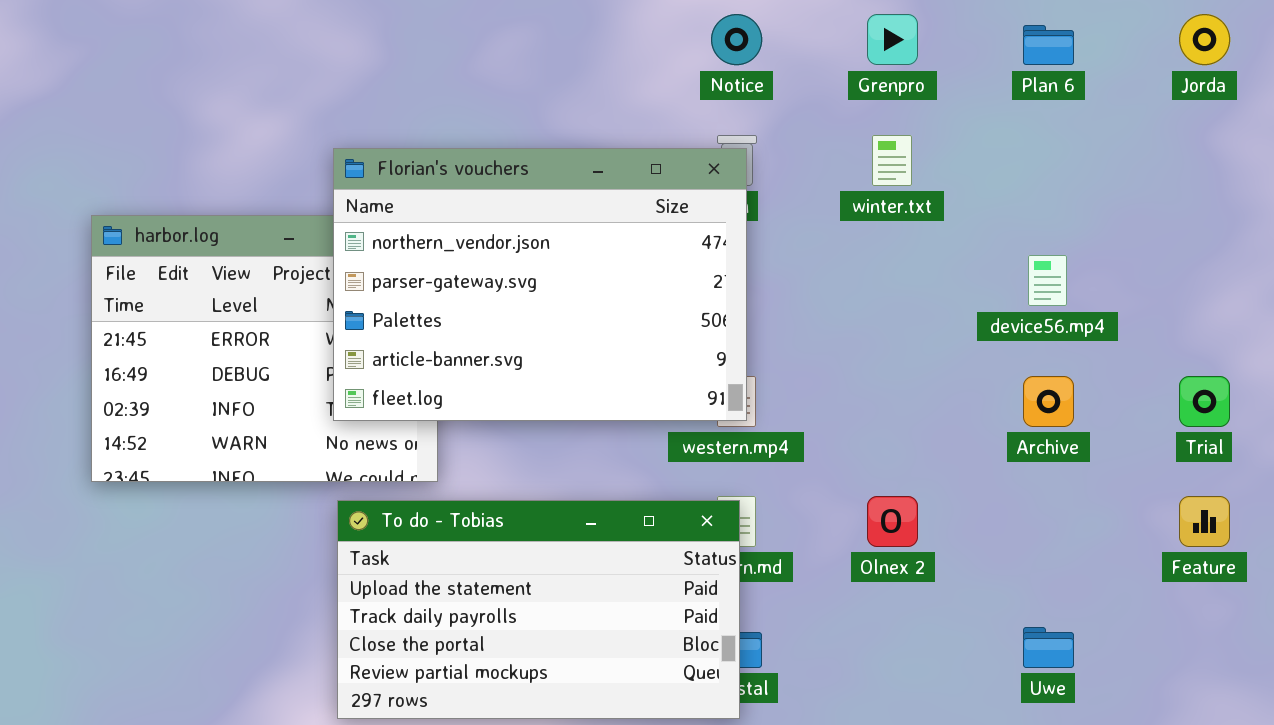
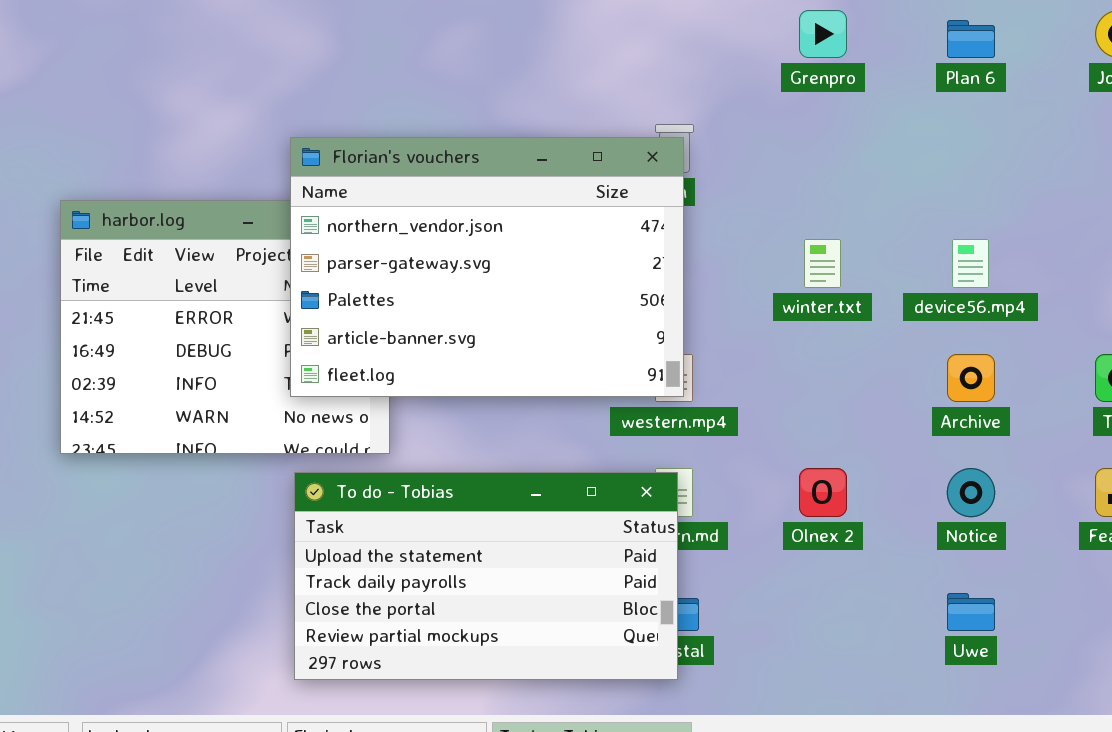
Notice: [711,14,762,65] -> [947,468,995,517], moved
winter.txt: [872,135,912,186] -> [804,239,841,288], moved

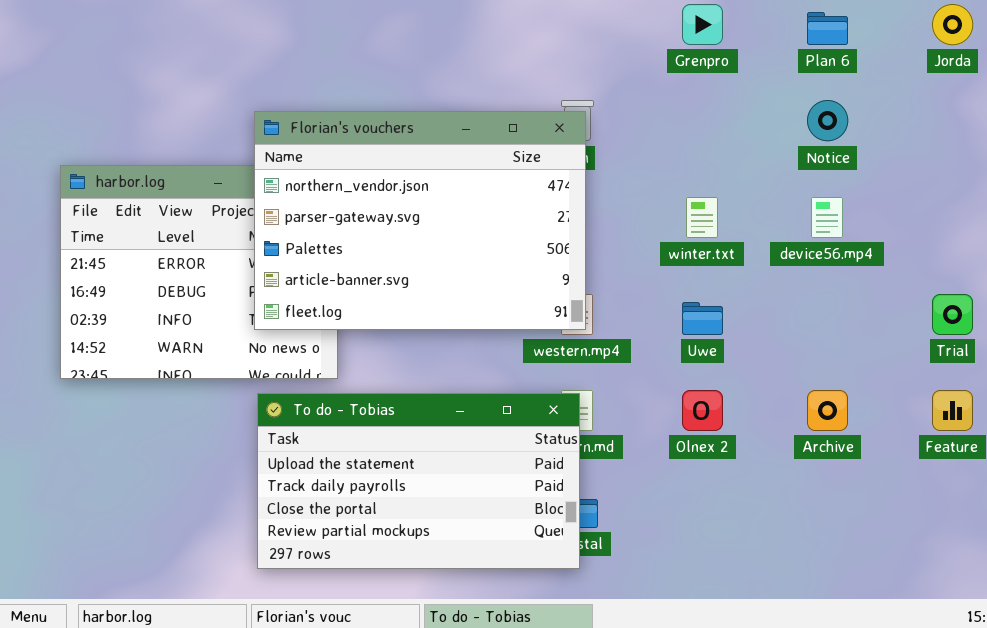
Archive: [947,354,995,402] -> [807,390,848,431], moved
Notice: [947,468,995,517] -> [807,100,848,141], moved
Uwe: [947,593,995,631] -> [682,302,723,335], moved

